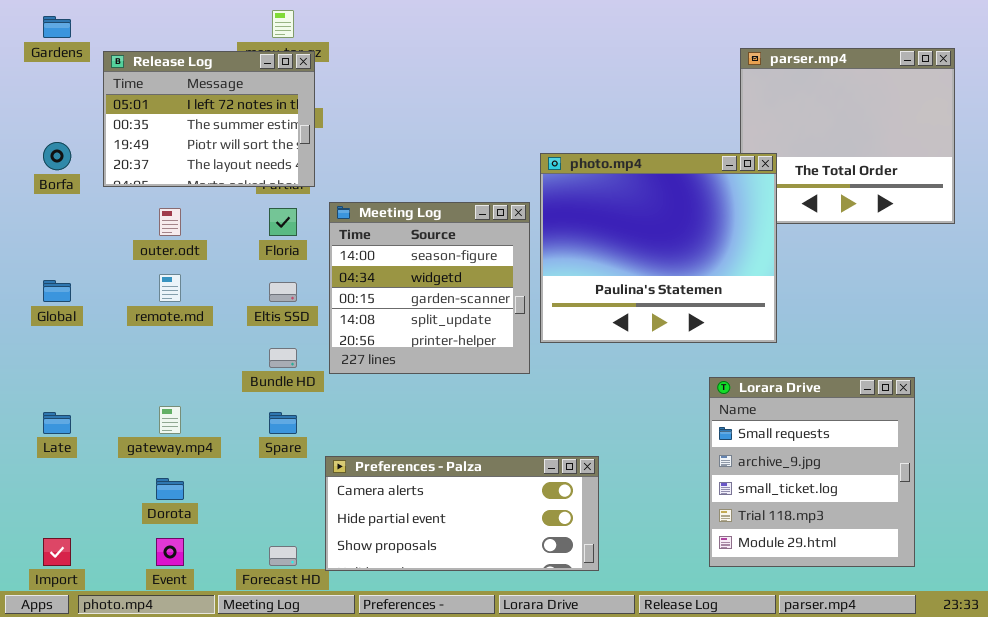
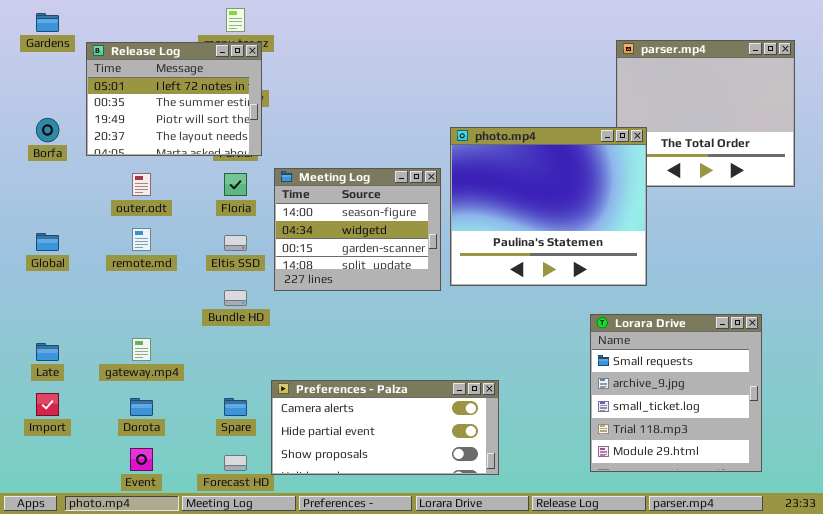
Meeting Log: [329,202,530,374] -> [274,168,441,291], resized
Spare: [269,412,297,434] -> [224,398,247,416], moved
Import: [43,538,71,566] -> [36,393,59,416], moved

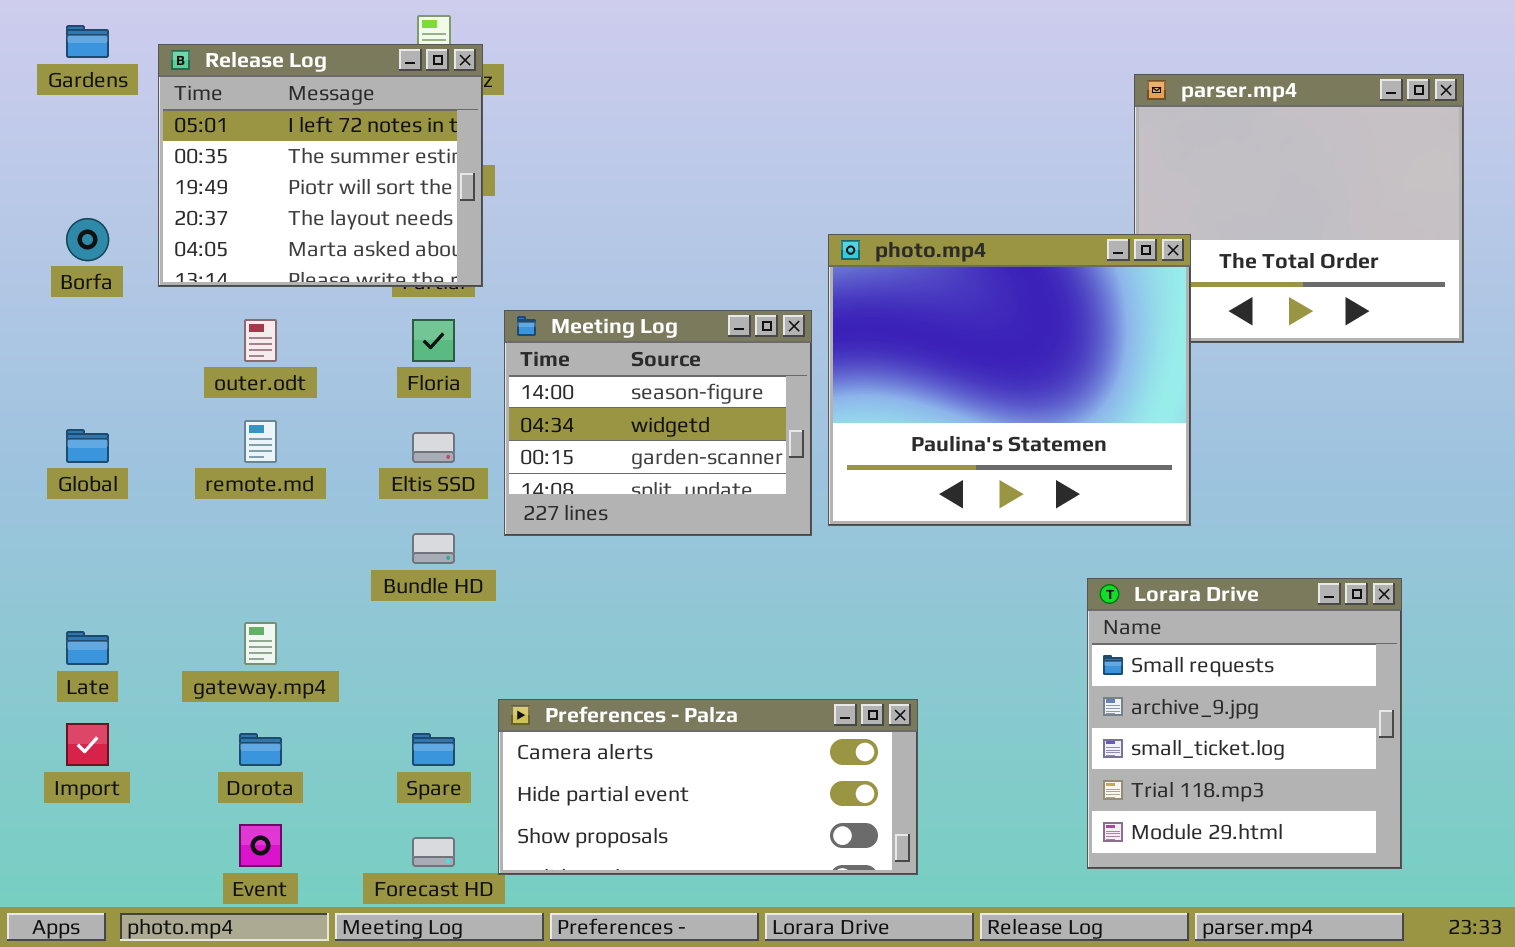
Release Log: [86,42,262,156] -> [158,44,483,287], resized

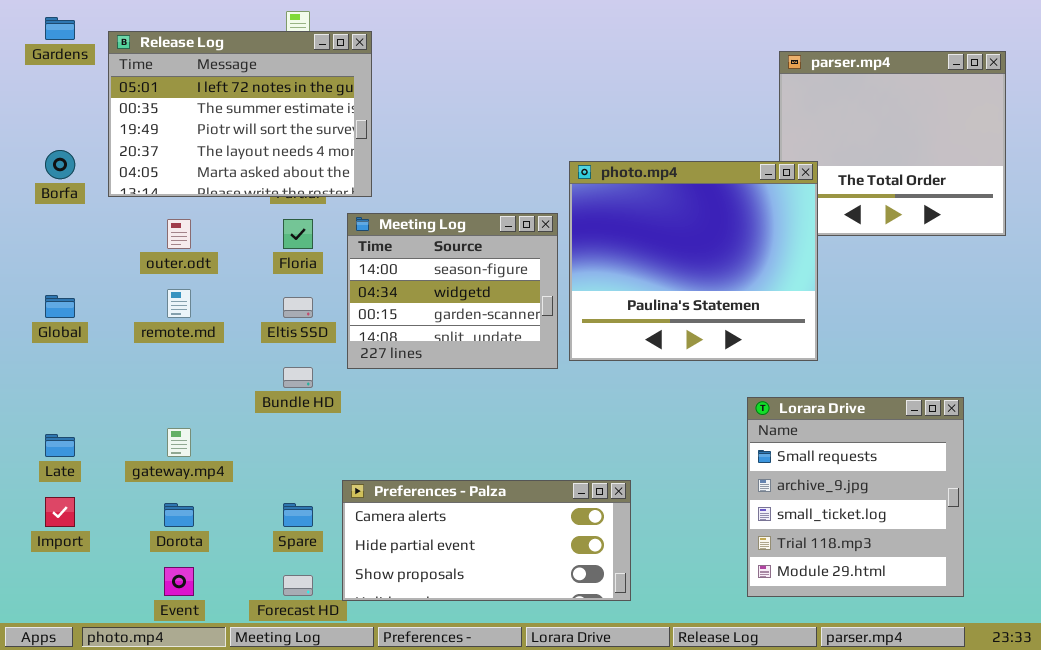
Release Log: [158,44,483,287] -> [108,31,372,197], resized

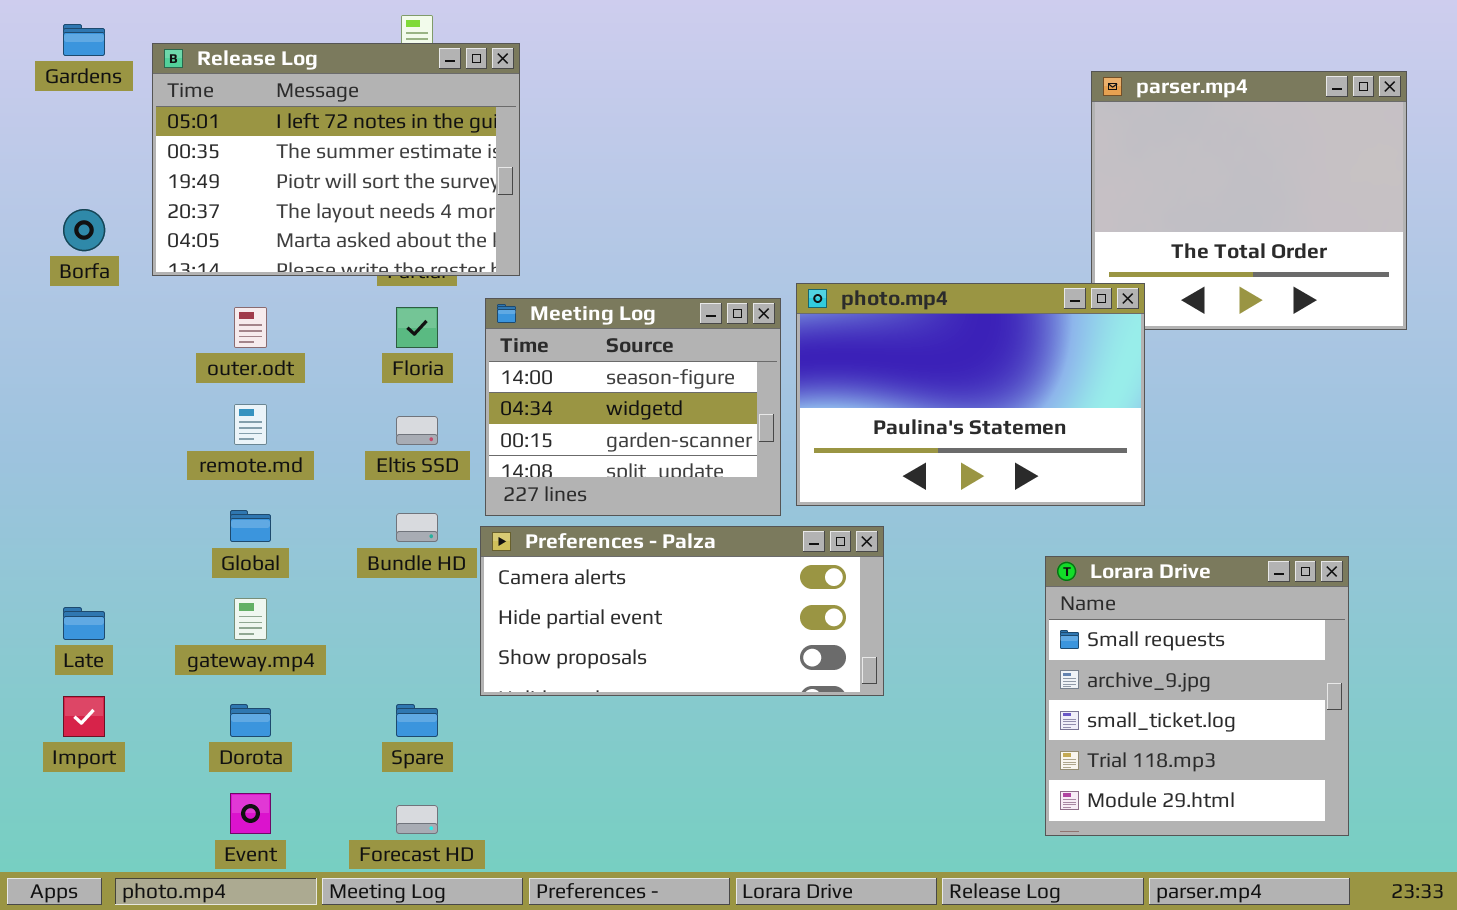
photo.mp4: [569,161,818,361] -> [796,283,1145,506], resized
Global: [45,295,75,318] -> [230,510,271,542], moved
Preferences - Palza: [342,480,631,601] -> [480,526,884,696], moved

